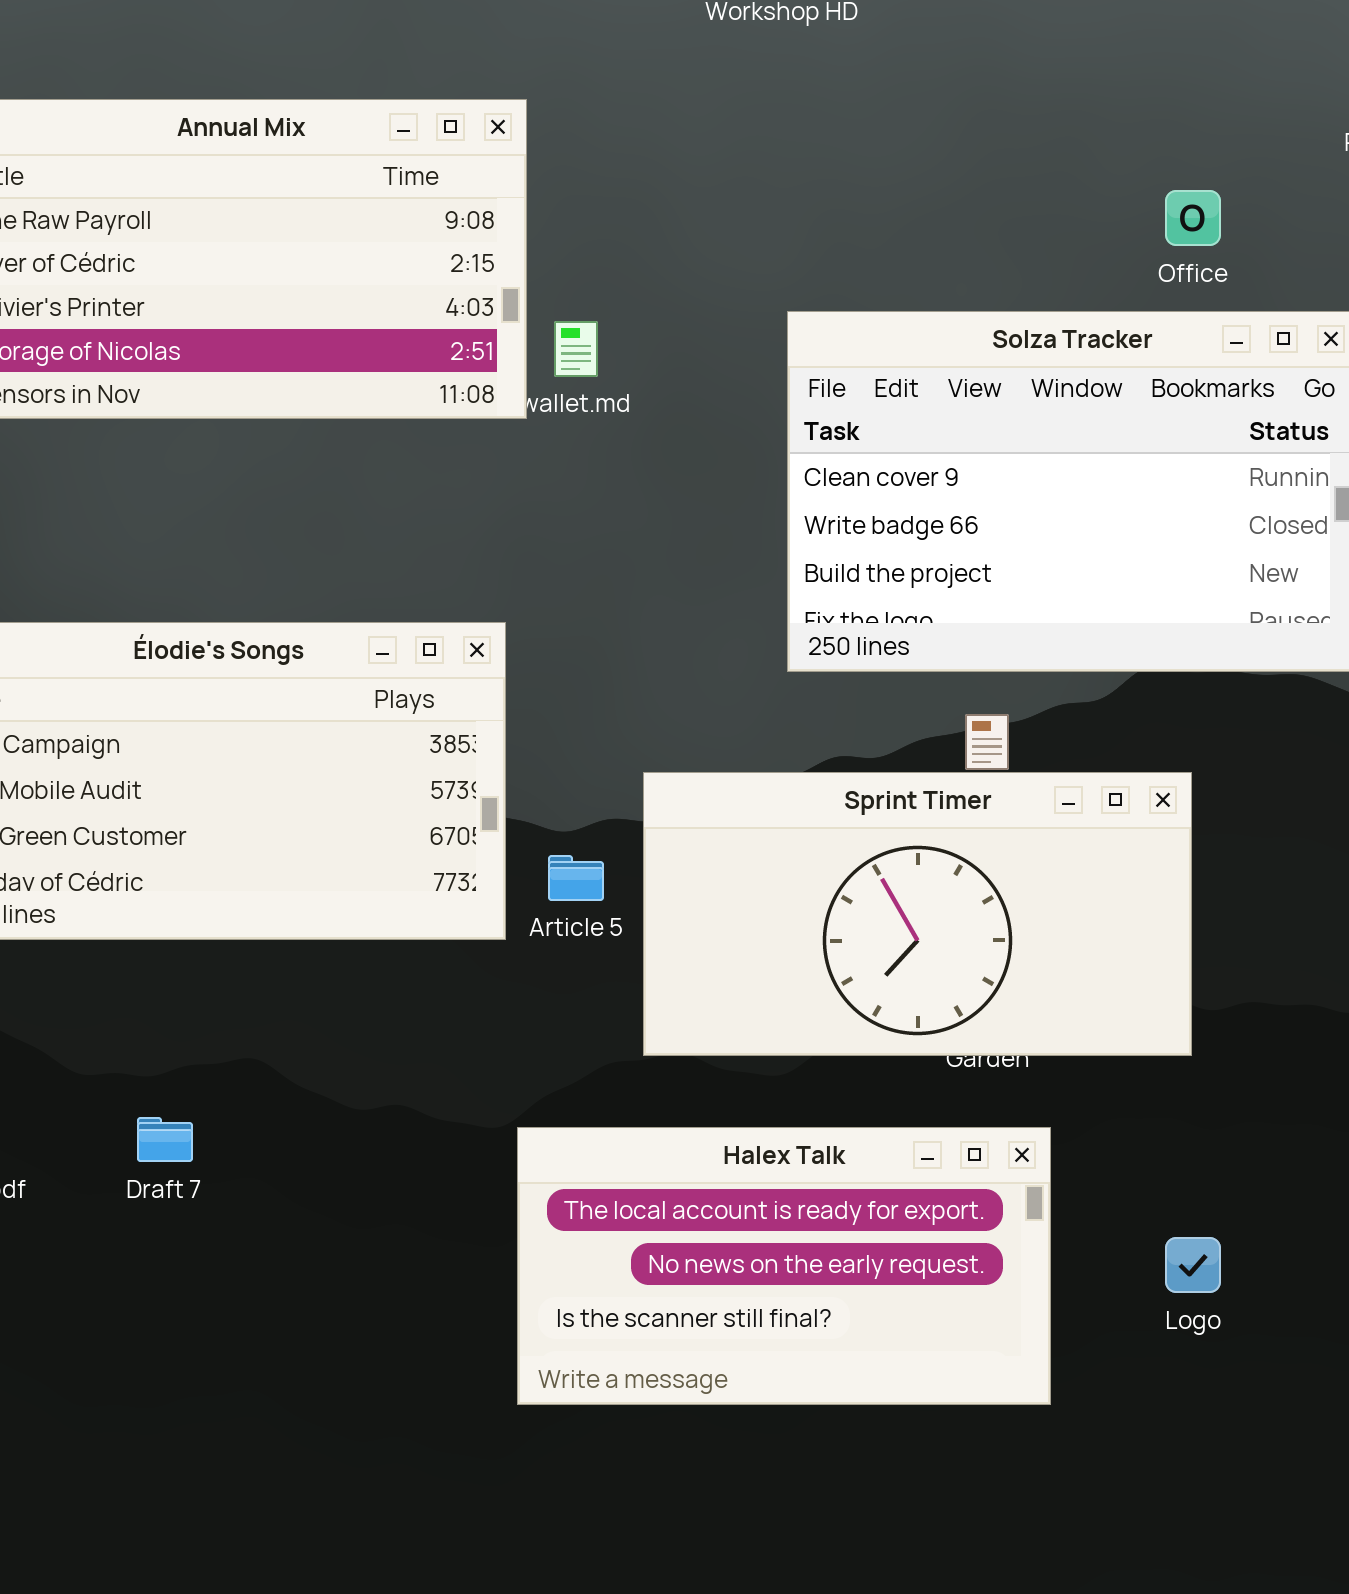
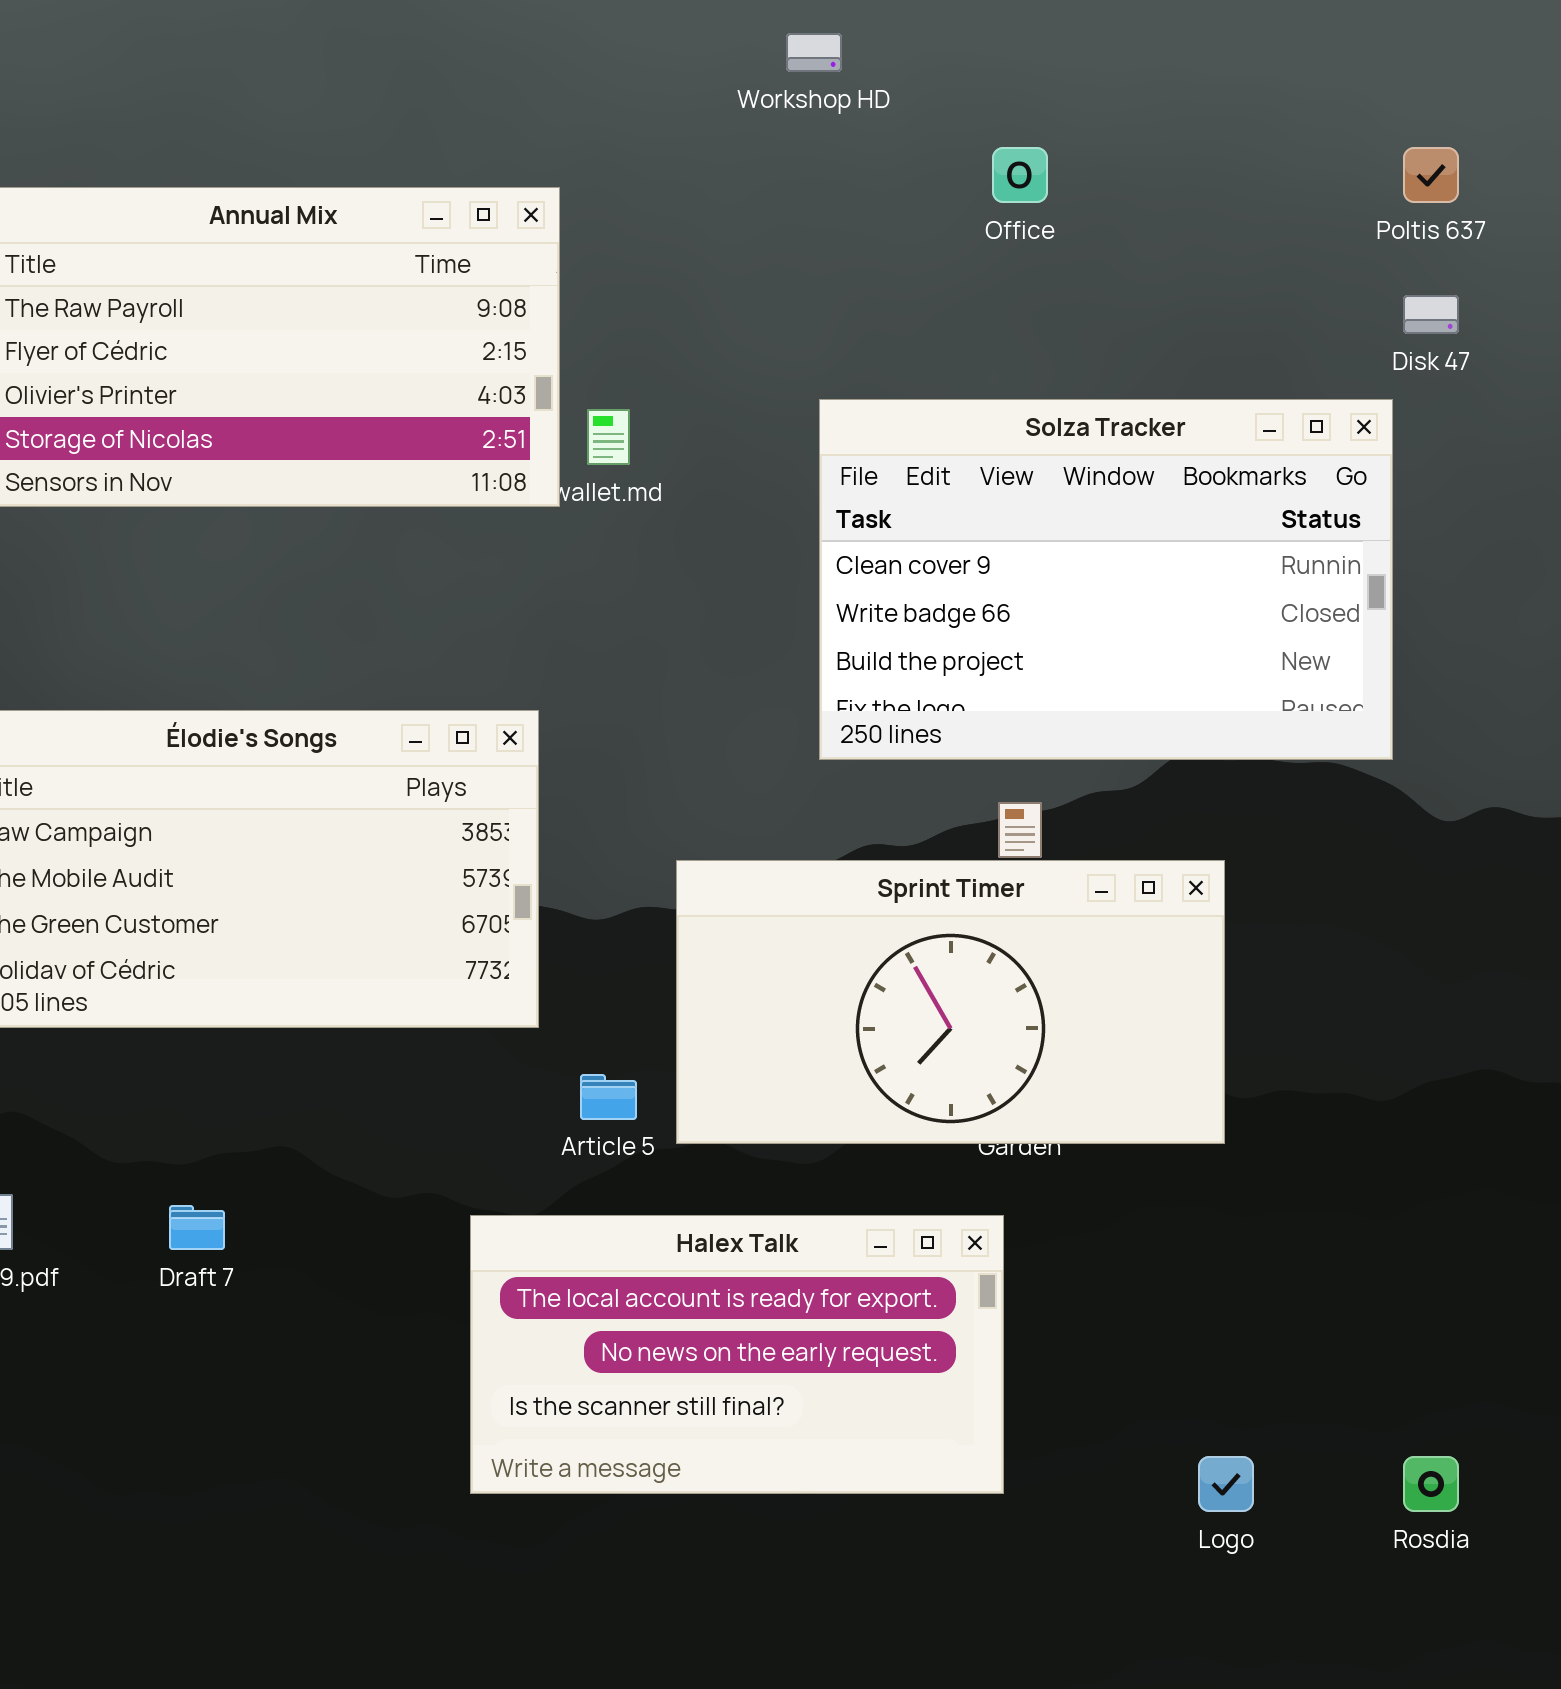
Office: [1165,190,1221,246] -> [992,147,1048,203], moved
Article 5: [548,855,604,901] -> [580,1074,637,1120], moved
Halex Talk: [517,1127,1051,1405] -> [470,1215,1004,1494], moved
Logo: [1165,1237,1221,1293] -> [1198,1456,1254,1512], moved

